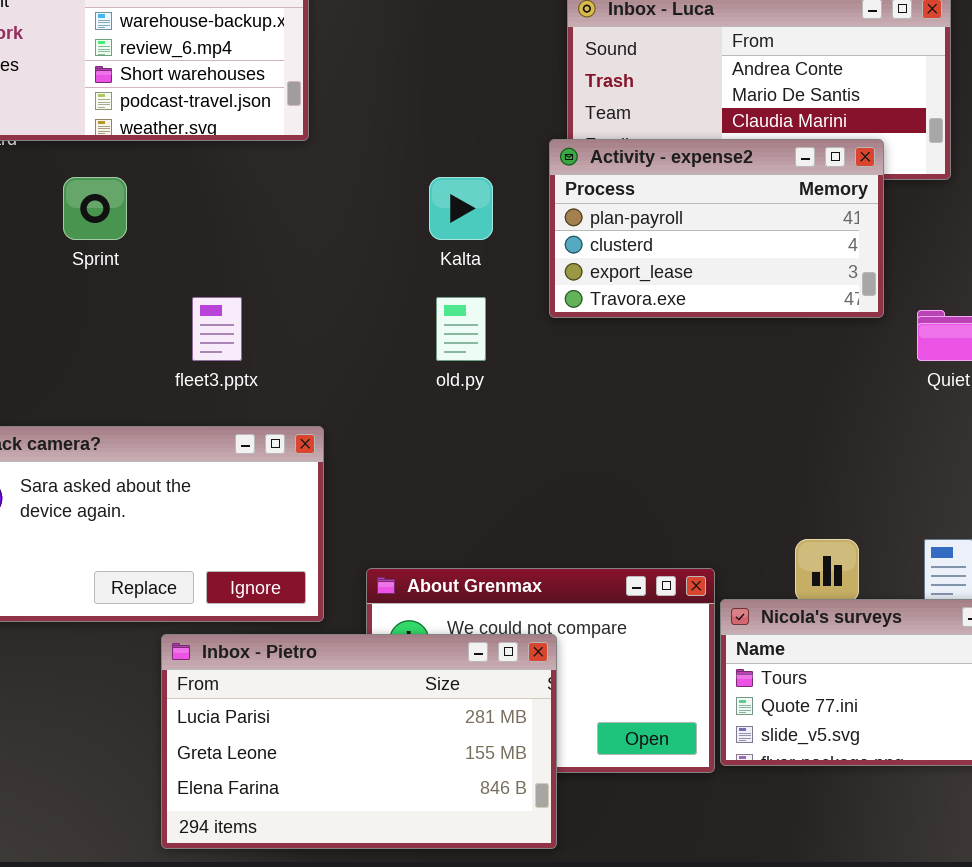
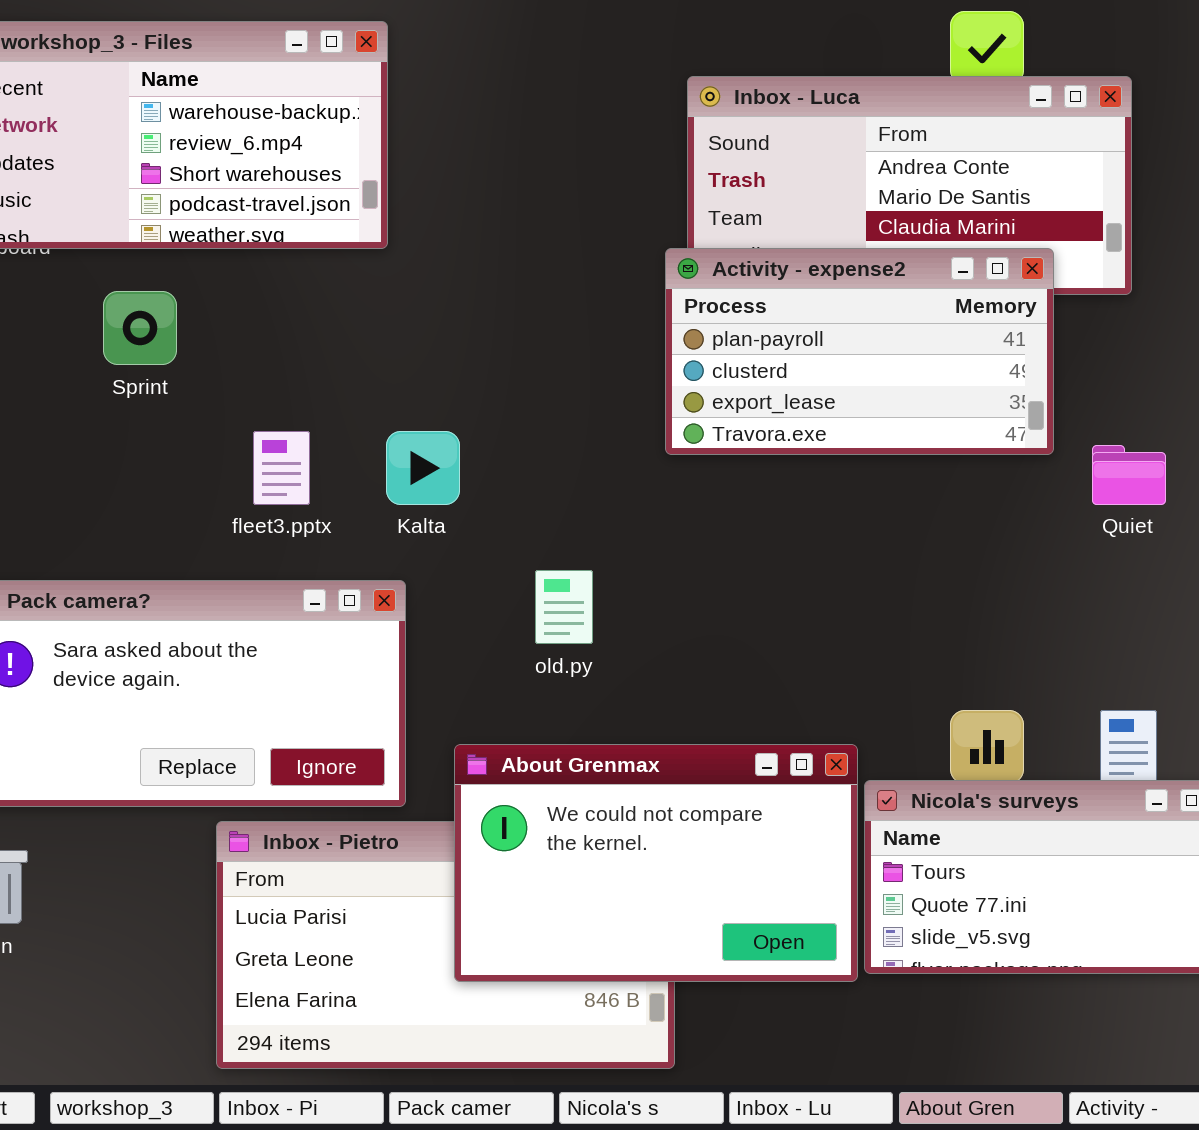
Kalta: [429,177,493,240] -> [386,431,460,505], moved
old.py: [436,297,486,361] -> [535,570,593,644], moved
About Grenmax: [366,568,715,773] -> [454,744,858,982], raised

